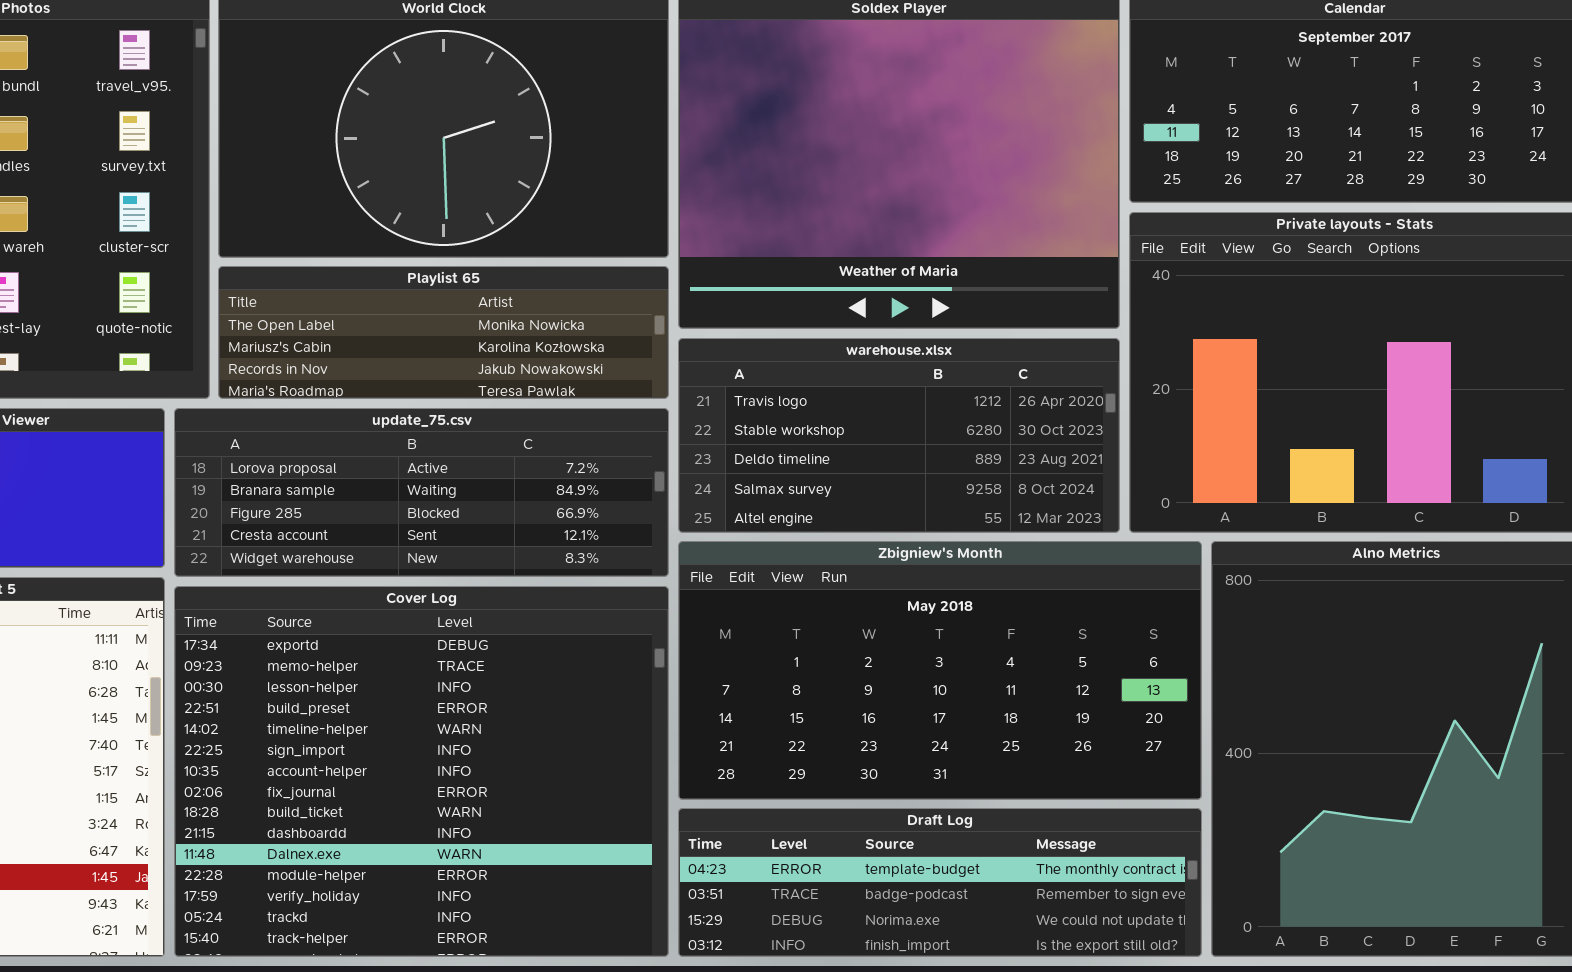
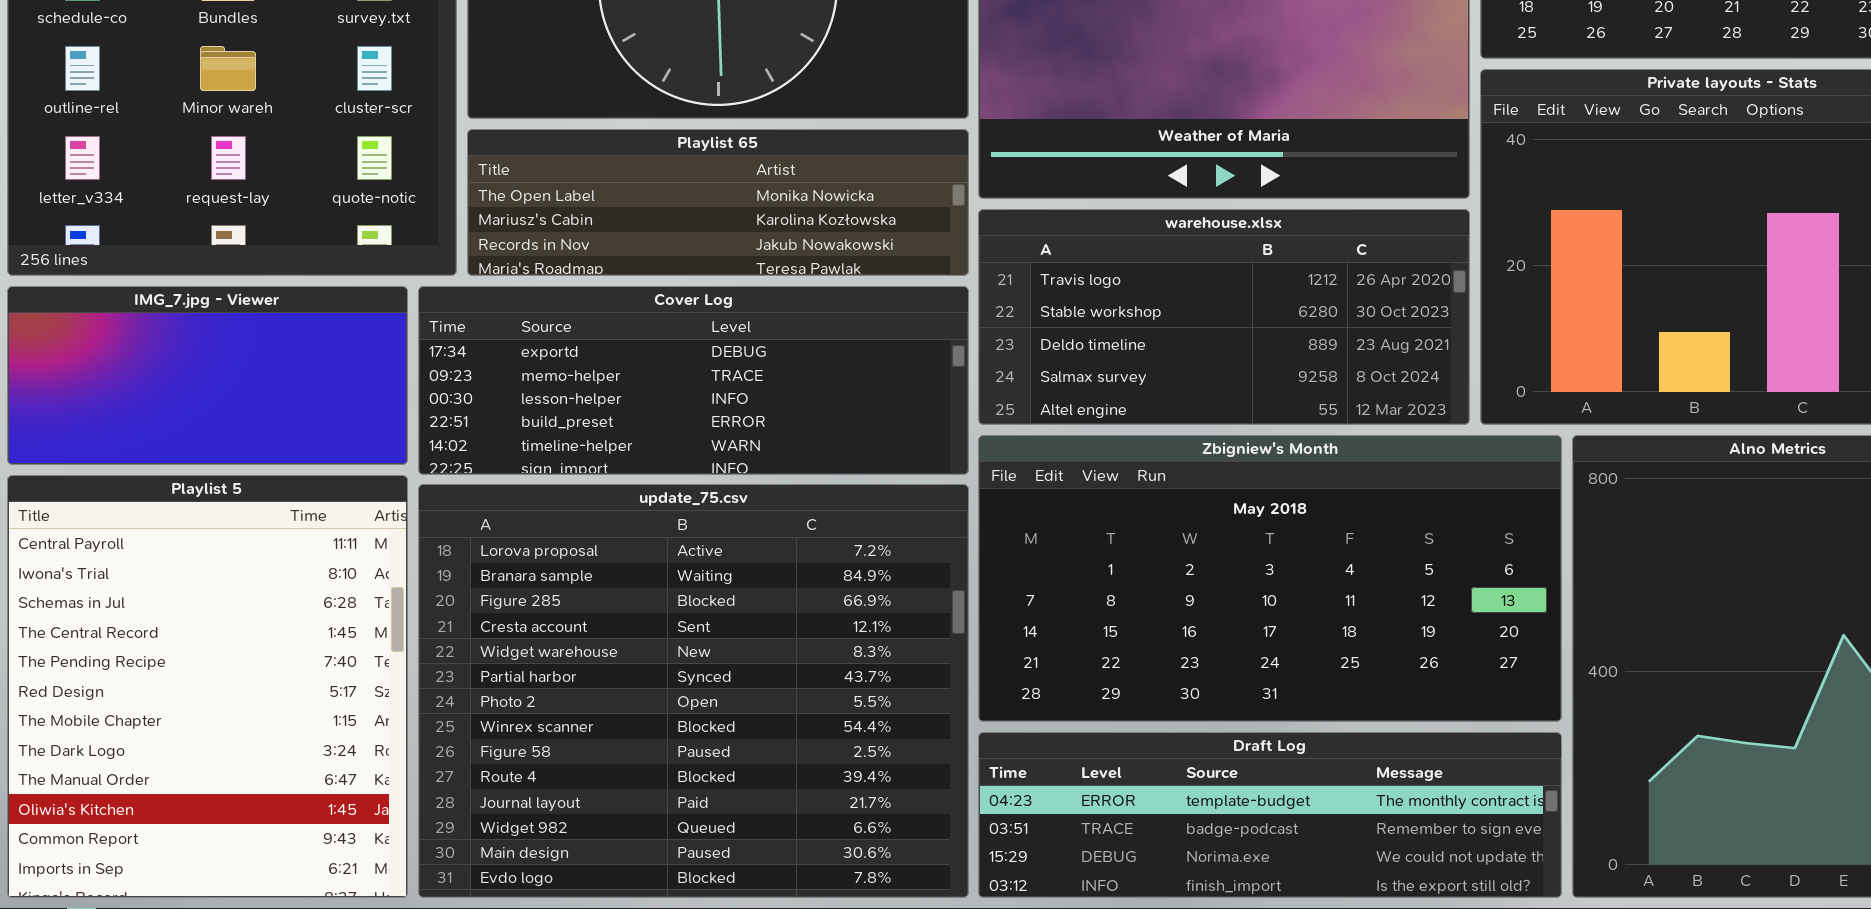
update_75.csv: [174,408,669,577] -> [418,484,969,898], moved, resized
Cover Log: [174,586,669,957] -> [418,286,969,475], moved, resized

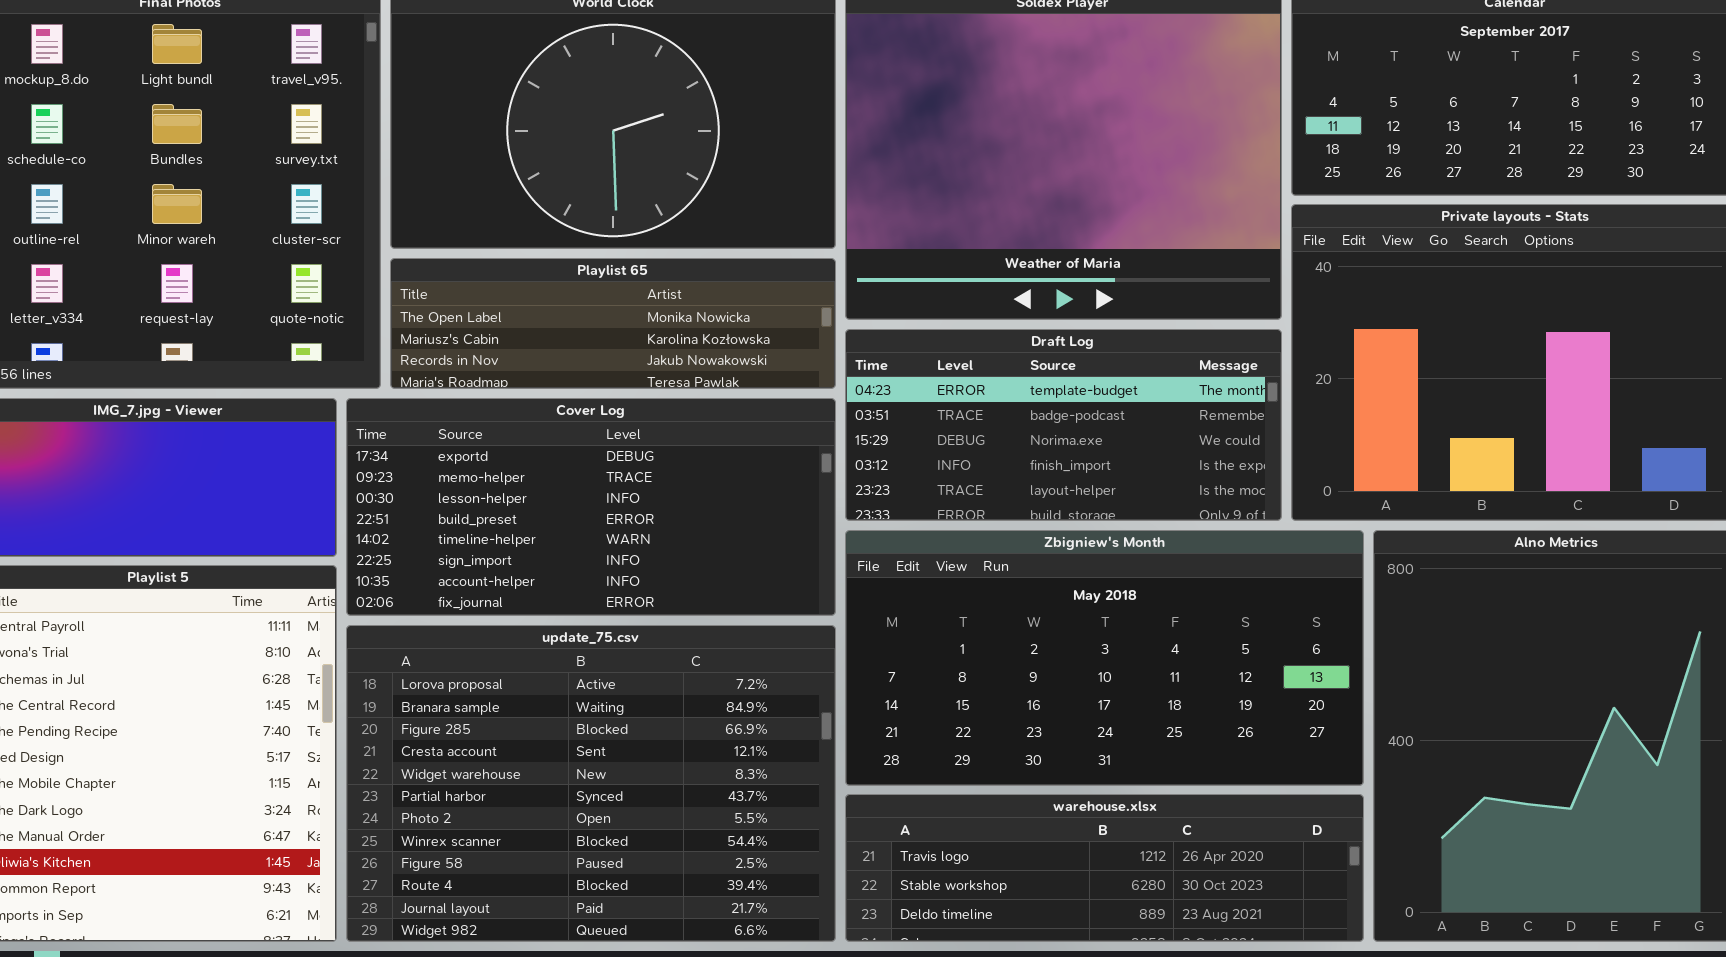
warehouse.xlsx: [978,209,1470,425] -> [845,794,1364,942], moved, resized
Cover Log: [418,286,969,475] -> [346,398,836,616], resized
update_75.csv: [418,484,969,898] -> [346,625,836,942], resized
Draft Log: [978,732,1562,898] -> [845,329,1282,521], moved, resized

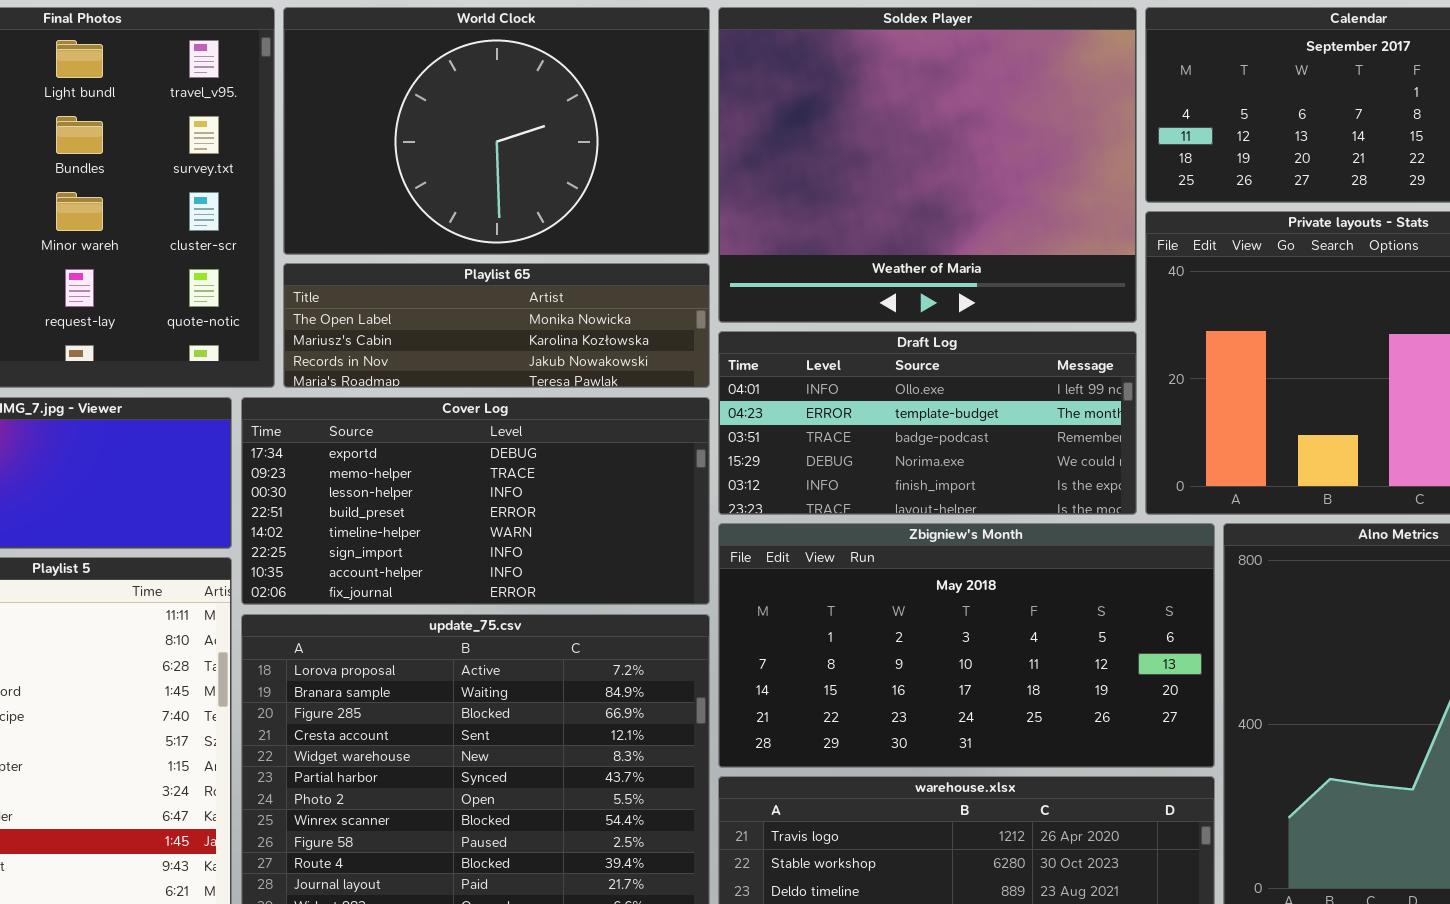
Draft Log: [845,329,1282,521] -> [718,331,1137,515], scrolled up 1 row

